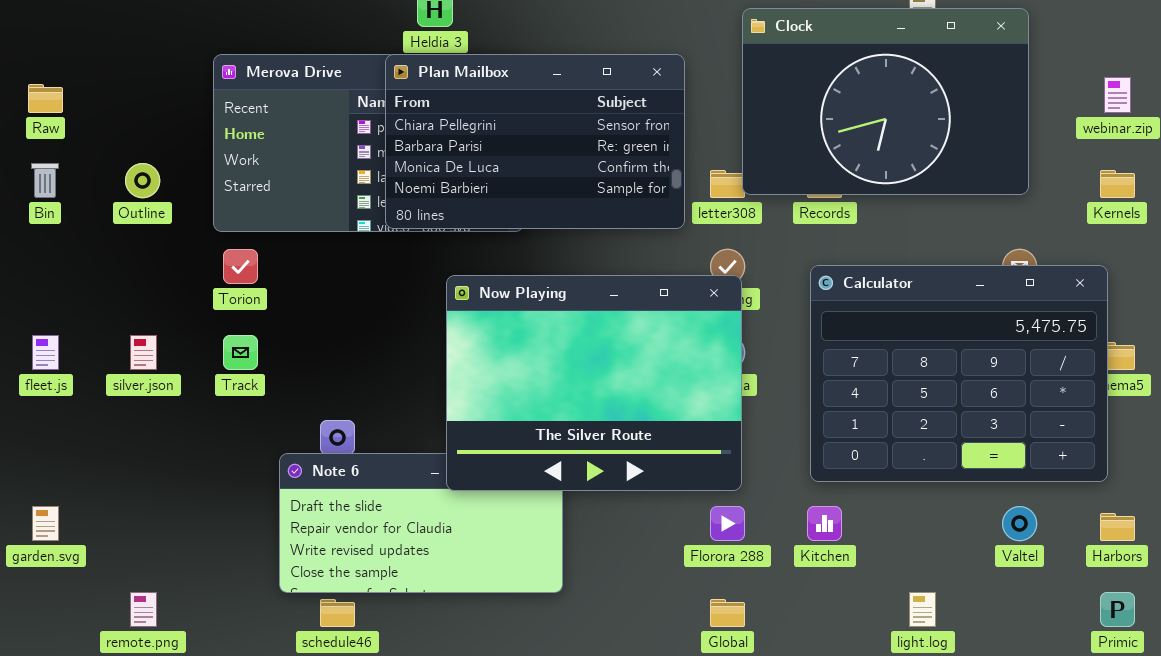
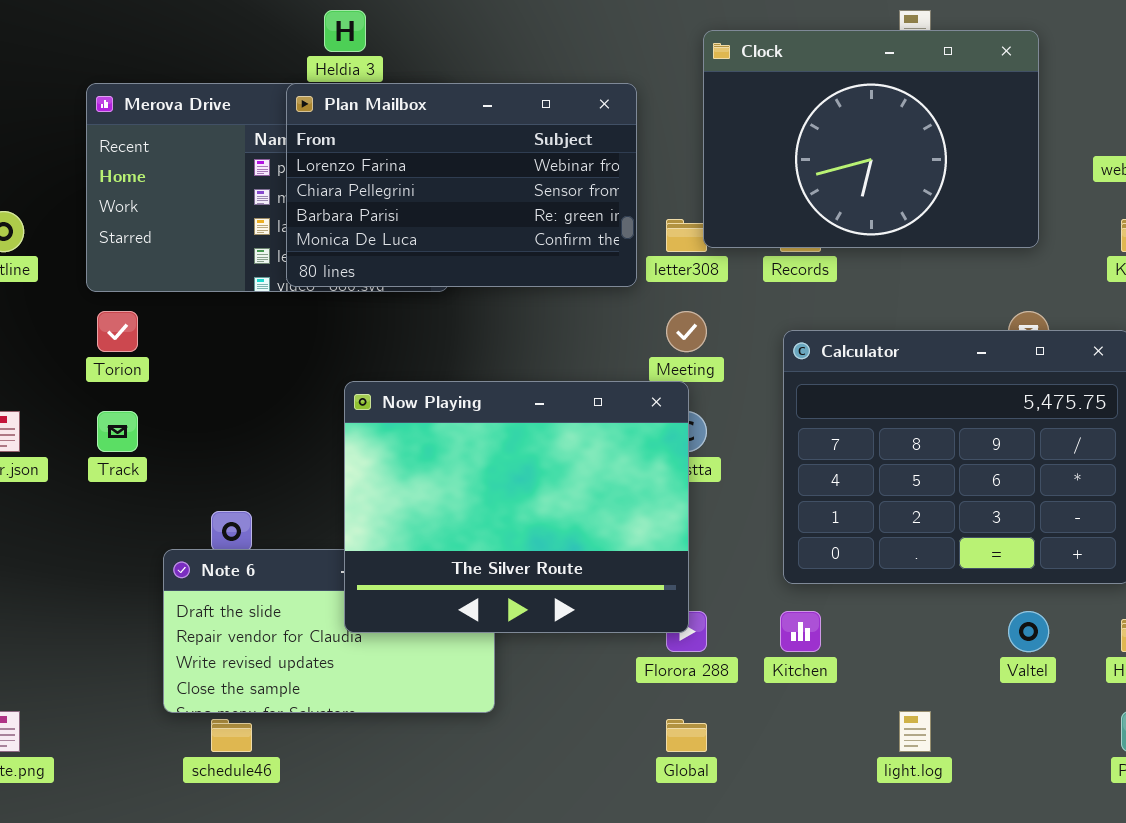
Plan Mailbox: [385,54,685,229] -> [286,83,637,287], scrolled up 1 row
Now Playing: [446,275,742,491] -> [344,381,689,633], moved

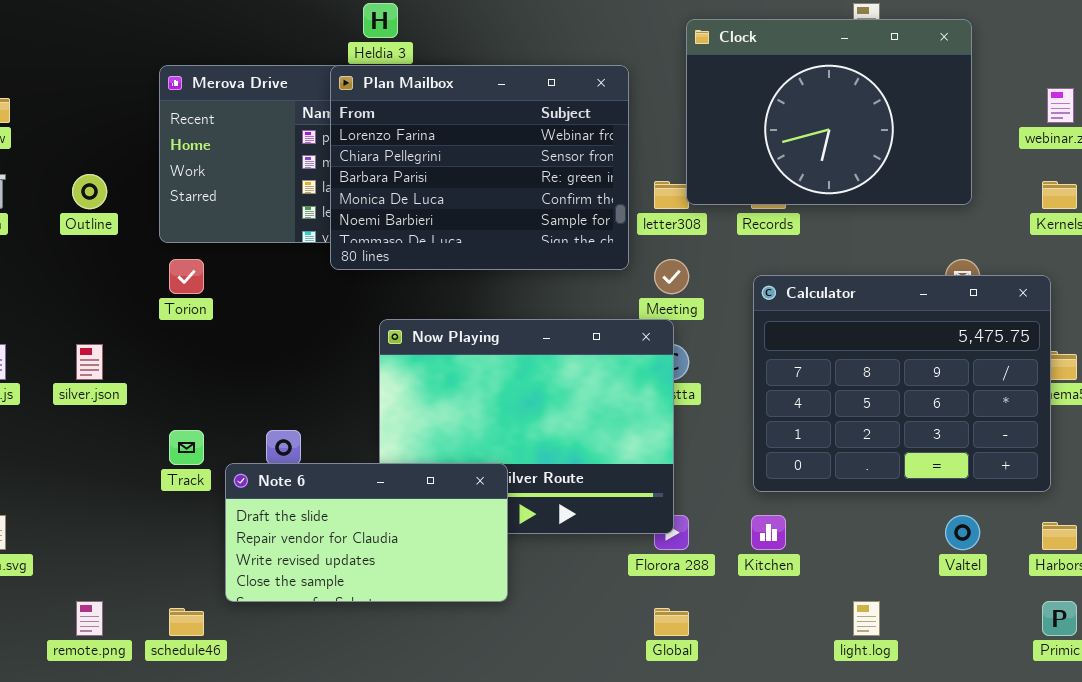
Plan Mailbox: [286,83,637,287] -> [330,65,629,270], resized
Track: [97,411,138,452] -> [169,430,204,465], moved
Note 6: [163,549,495,713] -> [225,463,508,602], raised
schedule46: [211,719,252,752] -> [169,608,204,636], moved

